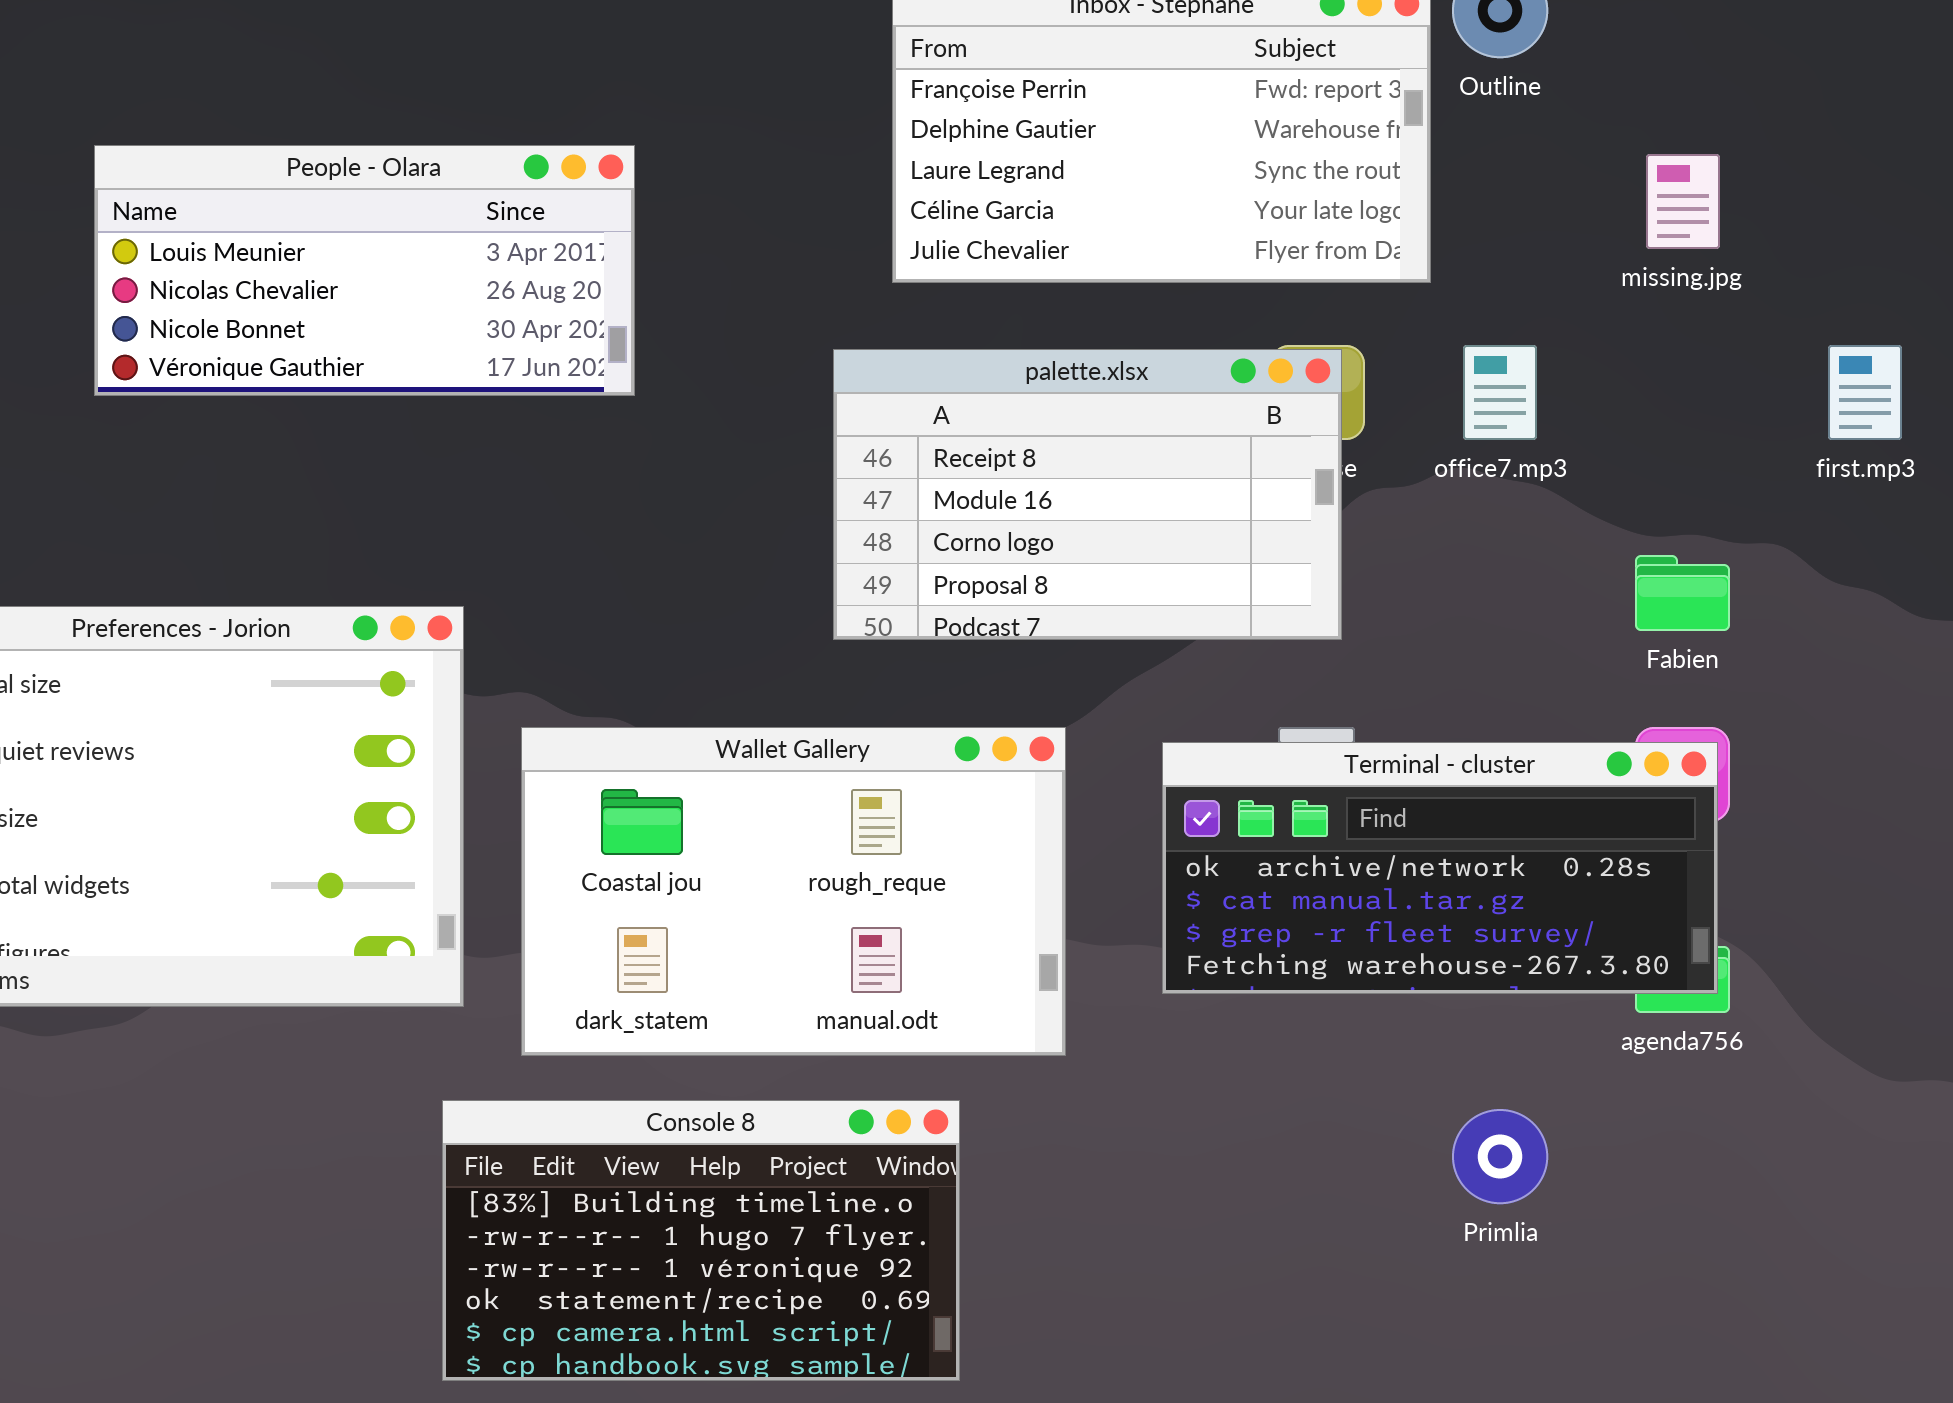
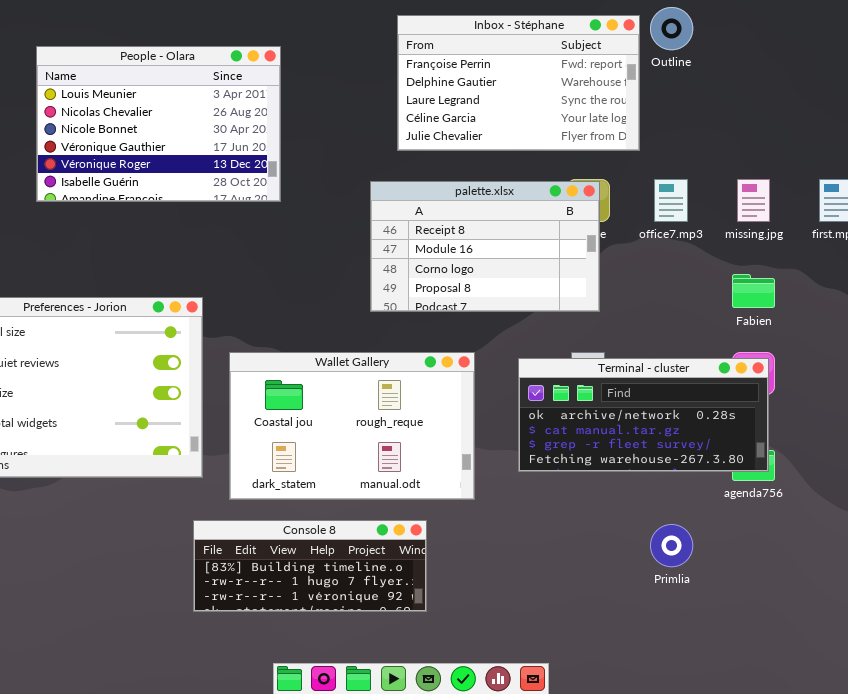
People - Olara: [94,145,635,396] -> [36,46,281,202], resized
missing.jpg: [1646,154,1720,249] -> [737,179,770,222], moved
Console 8: [442,1100,960,1381] -> [193,520,427,612], resized

